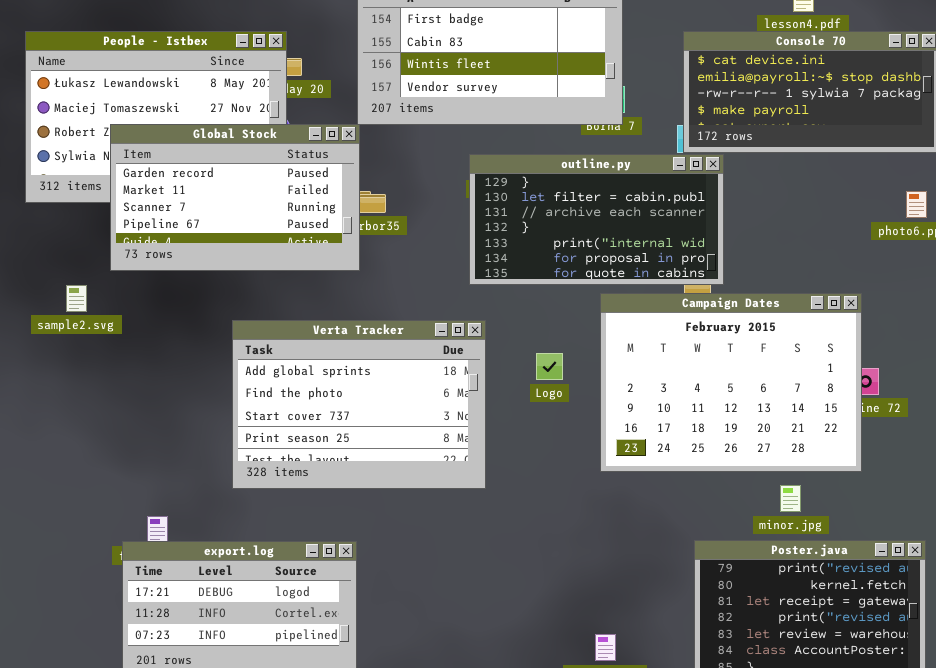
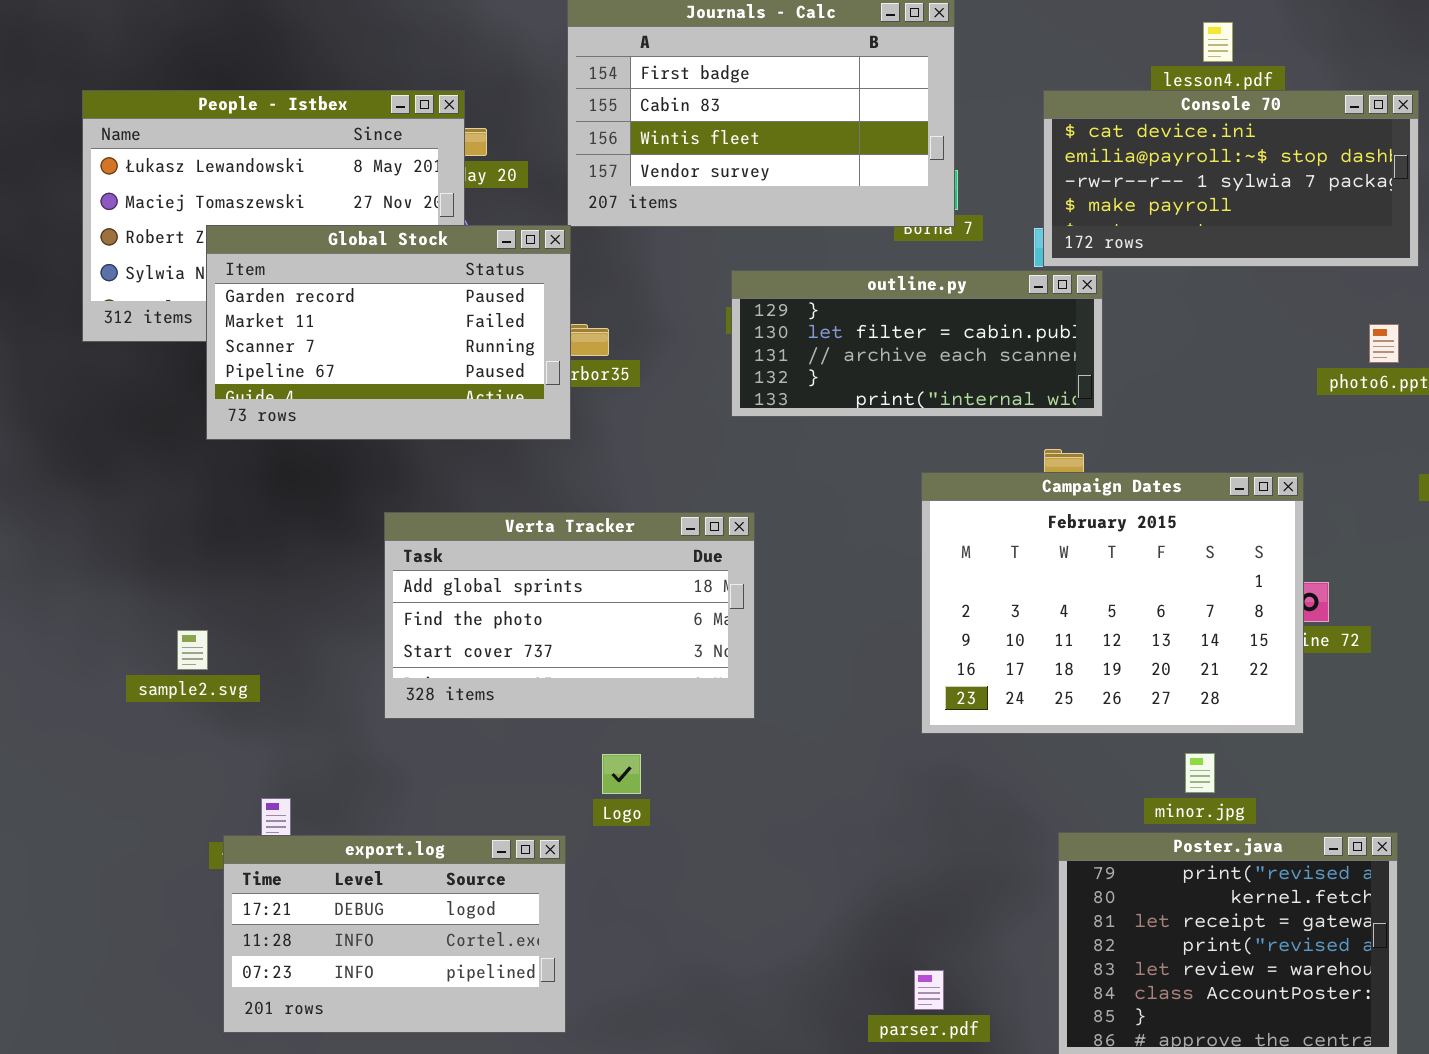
outline.py: [469,154,724,285] -> [731,270,1103,417], resized
sample2.svg: [66,285,87,312] -> [177,630,208,670], moved
Verta Tracker: [232,320,486,489] -> [384,512,755,719], resized
Logo: [536,353,563,380] -> [602,754,641,794], moved

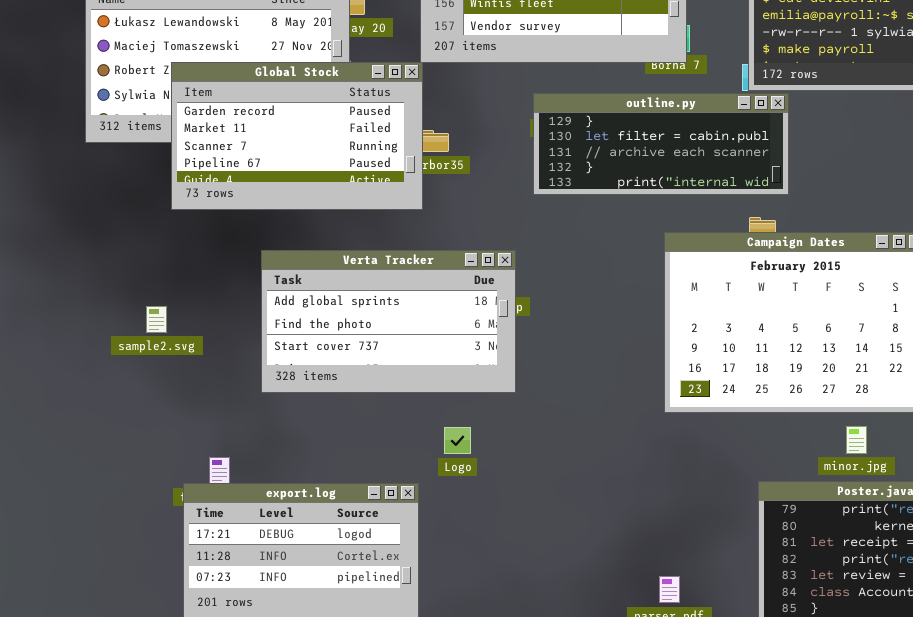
Verta Tracker: [384,512,755,719] -> [261,250,516,393], moved
sample2.svg: [177,630,208,670] -> [146,306,167,333], moved

